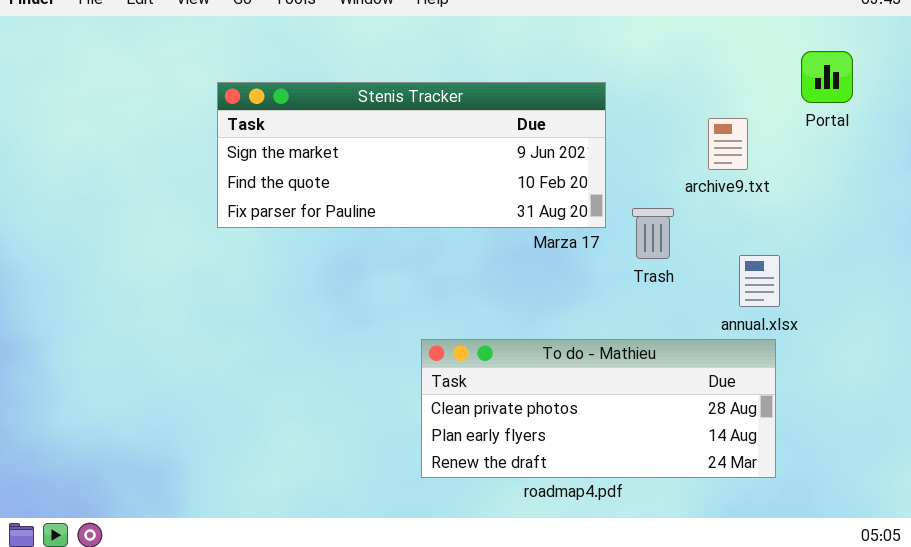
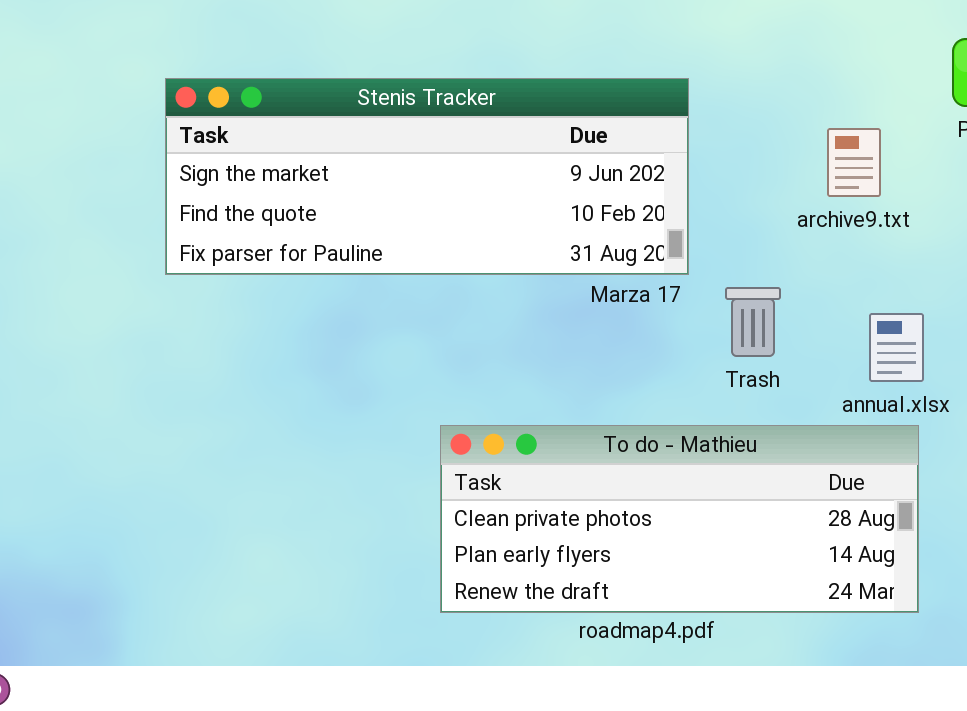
Trash: [632,208,674,259] -> [725,287,781,357], moved

